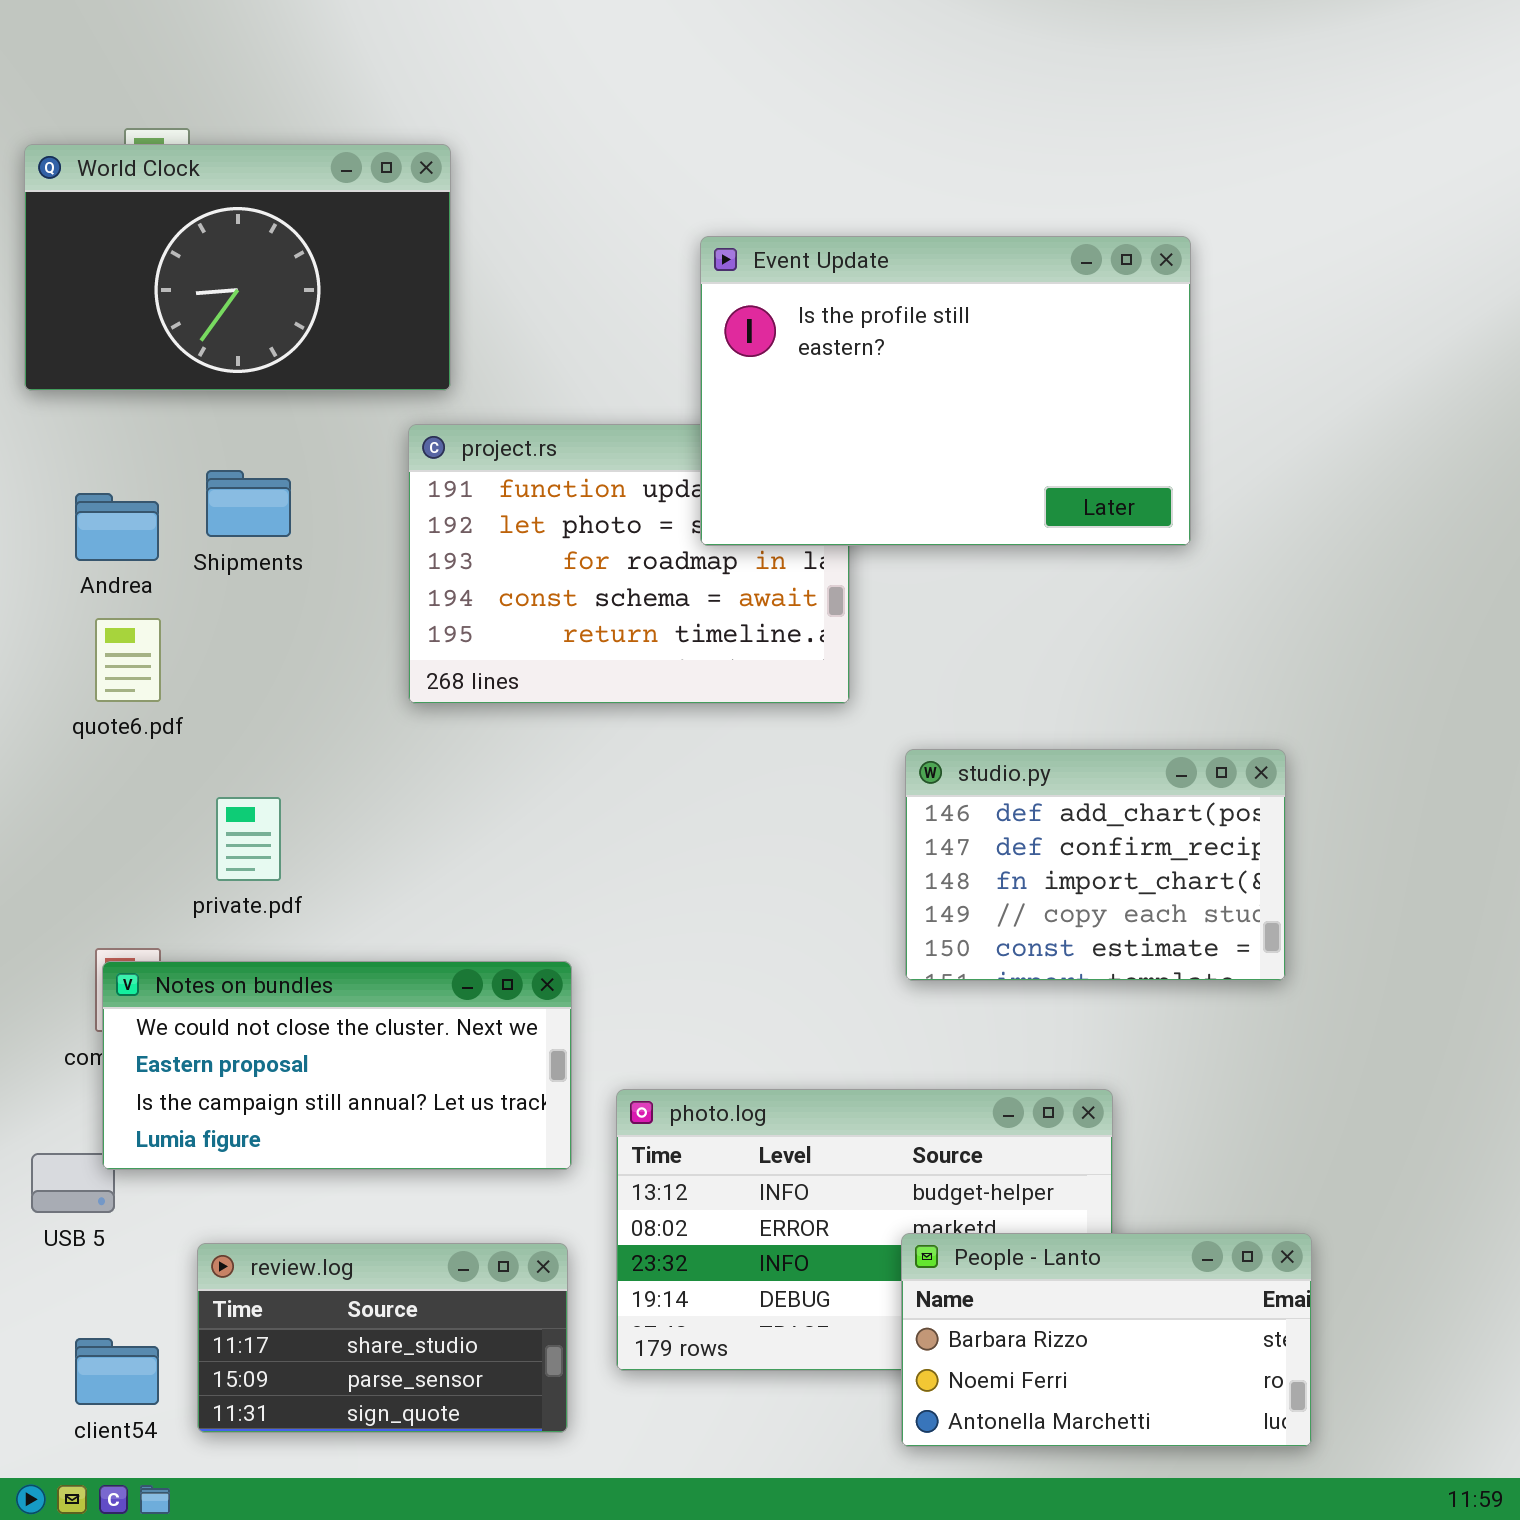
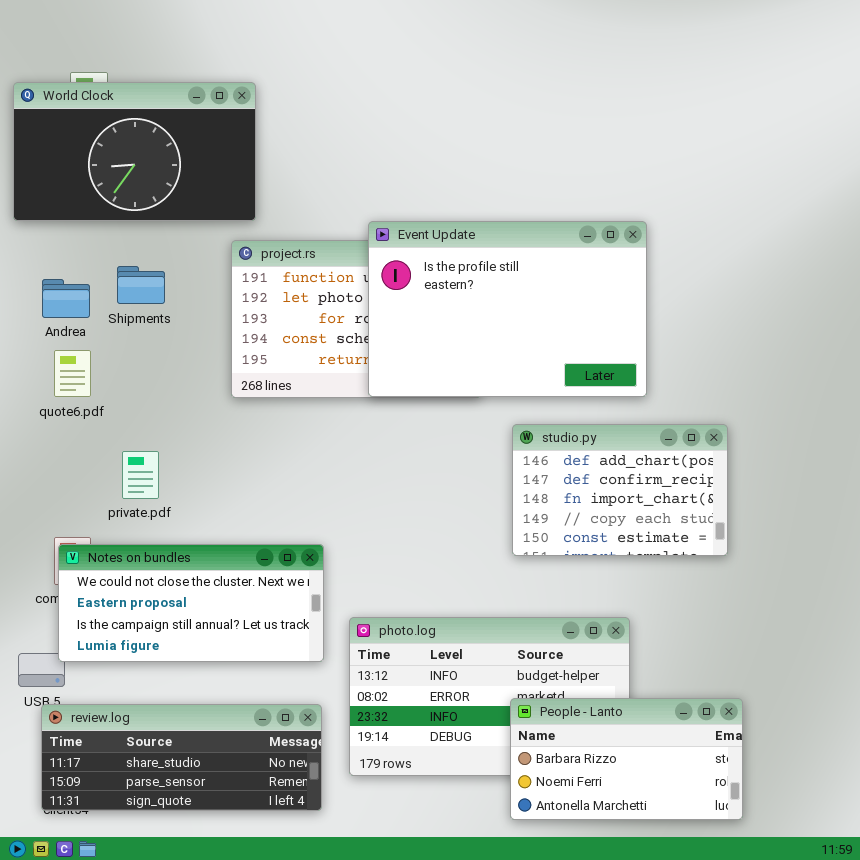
Event Update: [700,236,1191,546] -> [368,221,647,397], moved
review.log: [197,1243,568,1433] -> [41,704,322,811], resized

